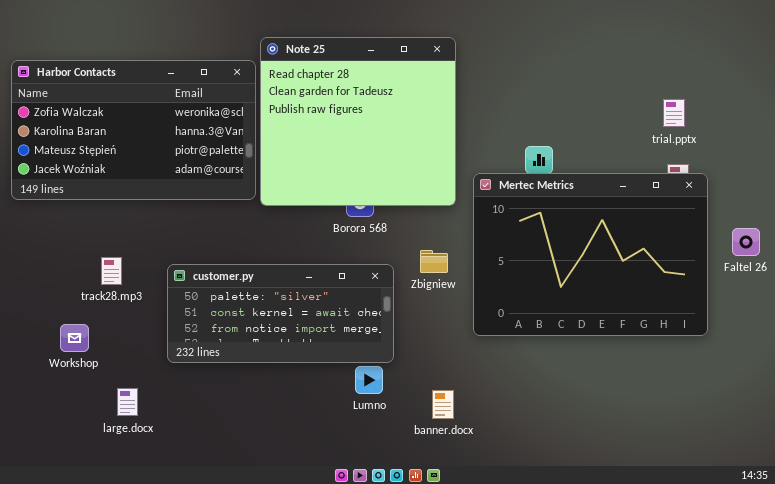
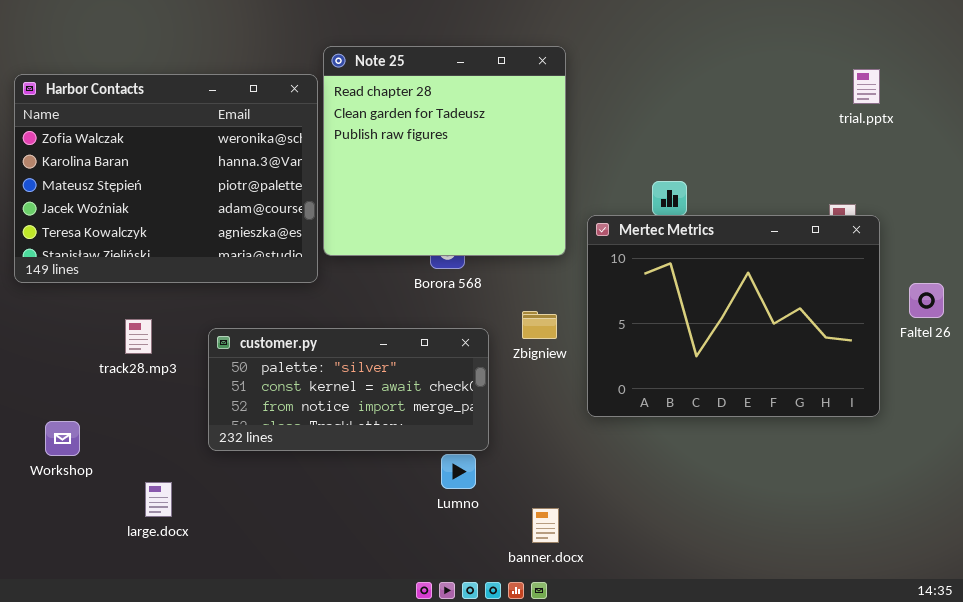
Harbor Contacts: [11,60,256,200] -> [14,74,318,283], resized
trial.pptx: [663,99,685,127] -> [853,69,880,104], moved
Workshop: [60,324,89,352] -> [45,421,80,456], moved
banner.docx: [432,390,454,419] -> [532,508,559,543], moved

